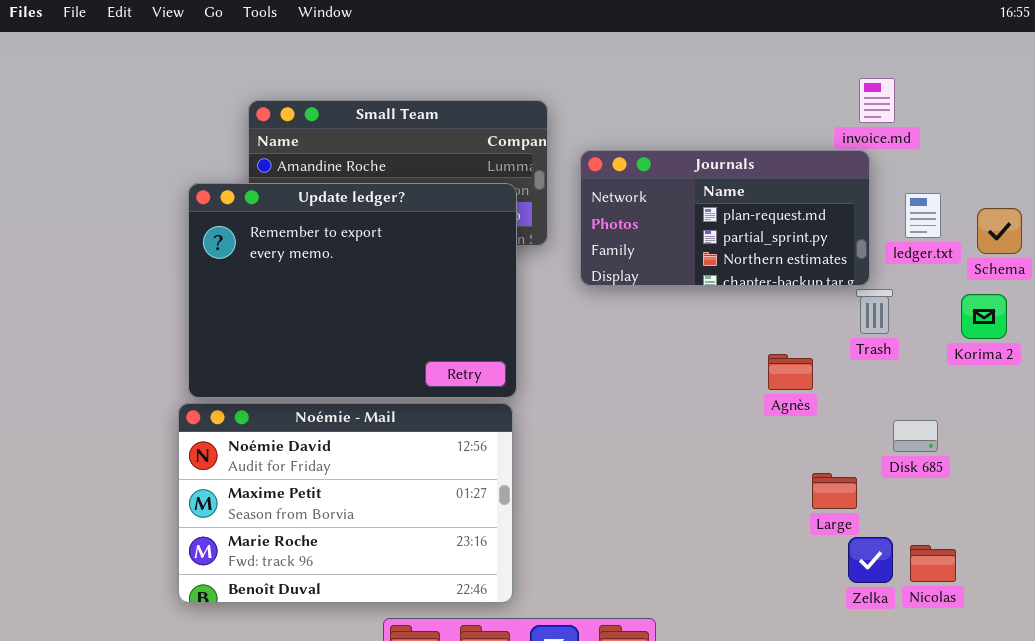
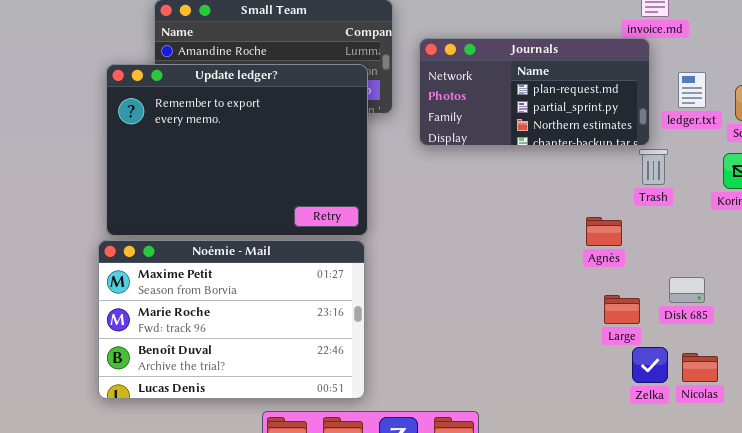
Agnès: [768,354,813,390] -> [586,217,622,246], moved
Noémie - Mail: [178,403,513,603] -> [98,240,365,399], scrolled down 1 row
Disk 685: [893,420,938,452] -> [669,277,705,303], moved

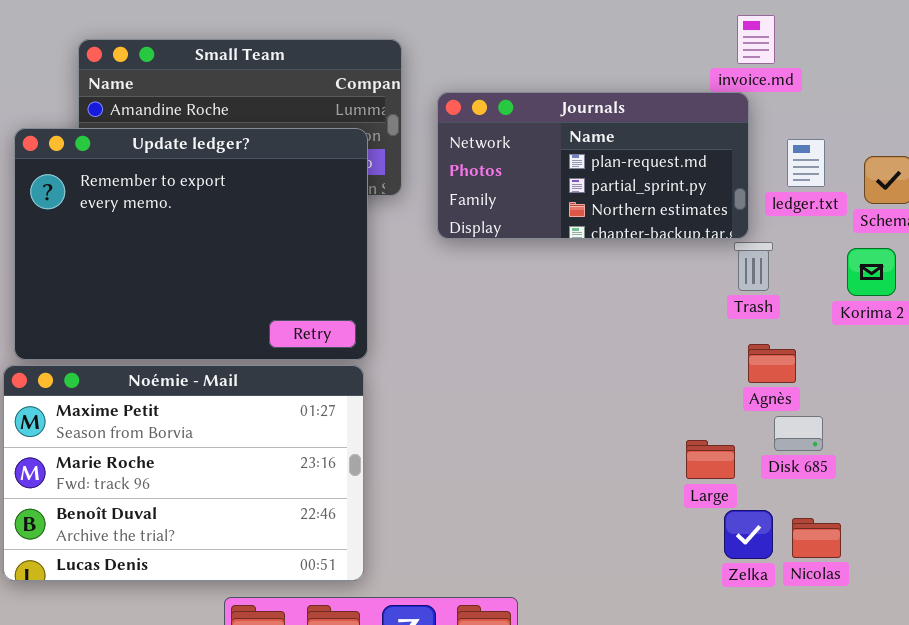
Agnès: [586,217,622,246] -> [748,344,796,383], moved

